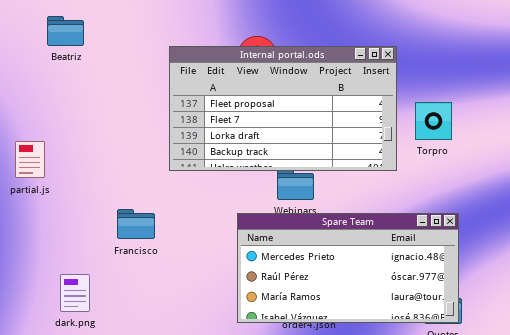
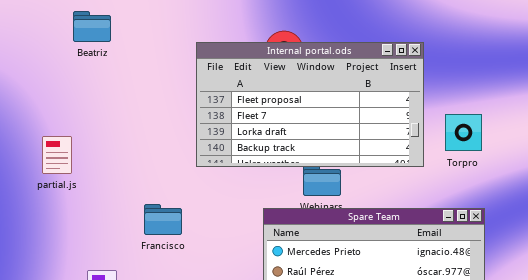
Torpro: [415,102,452,140] -> [445,114,482,151], moved

